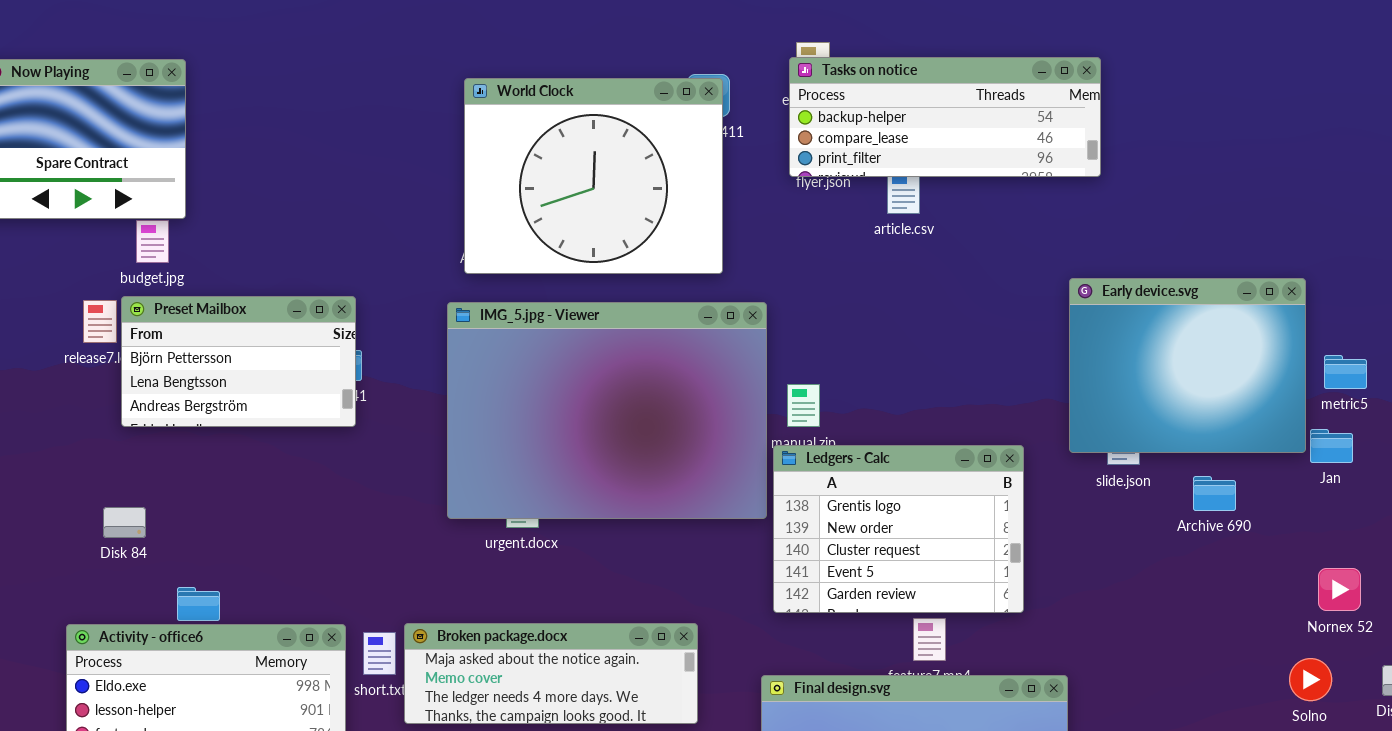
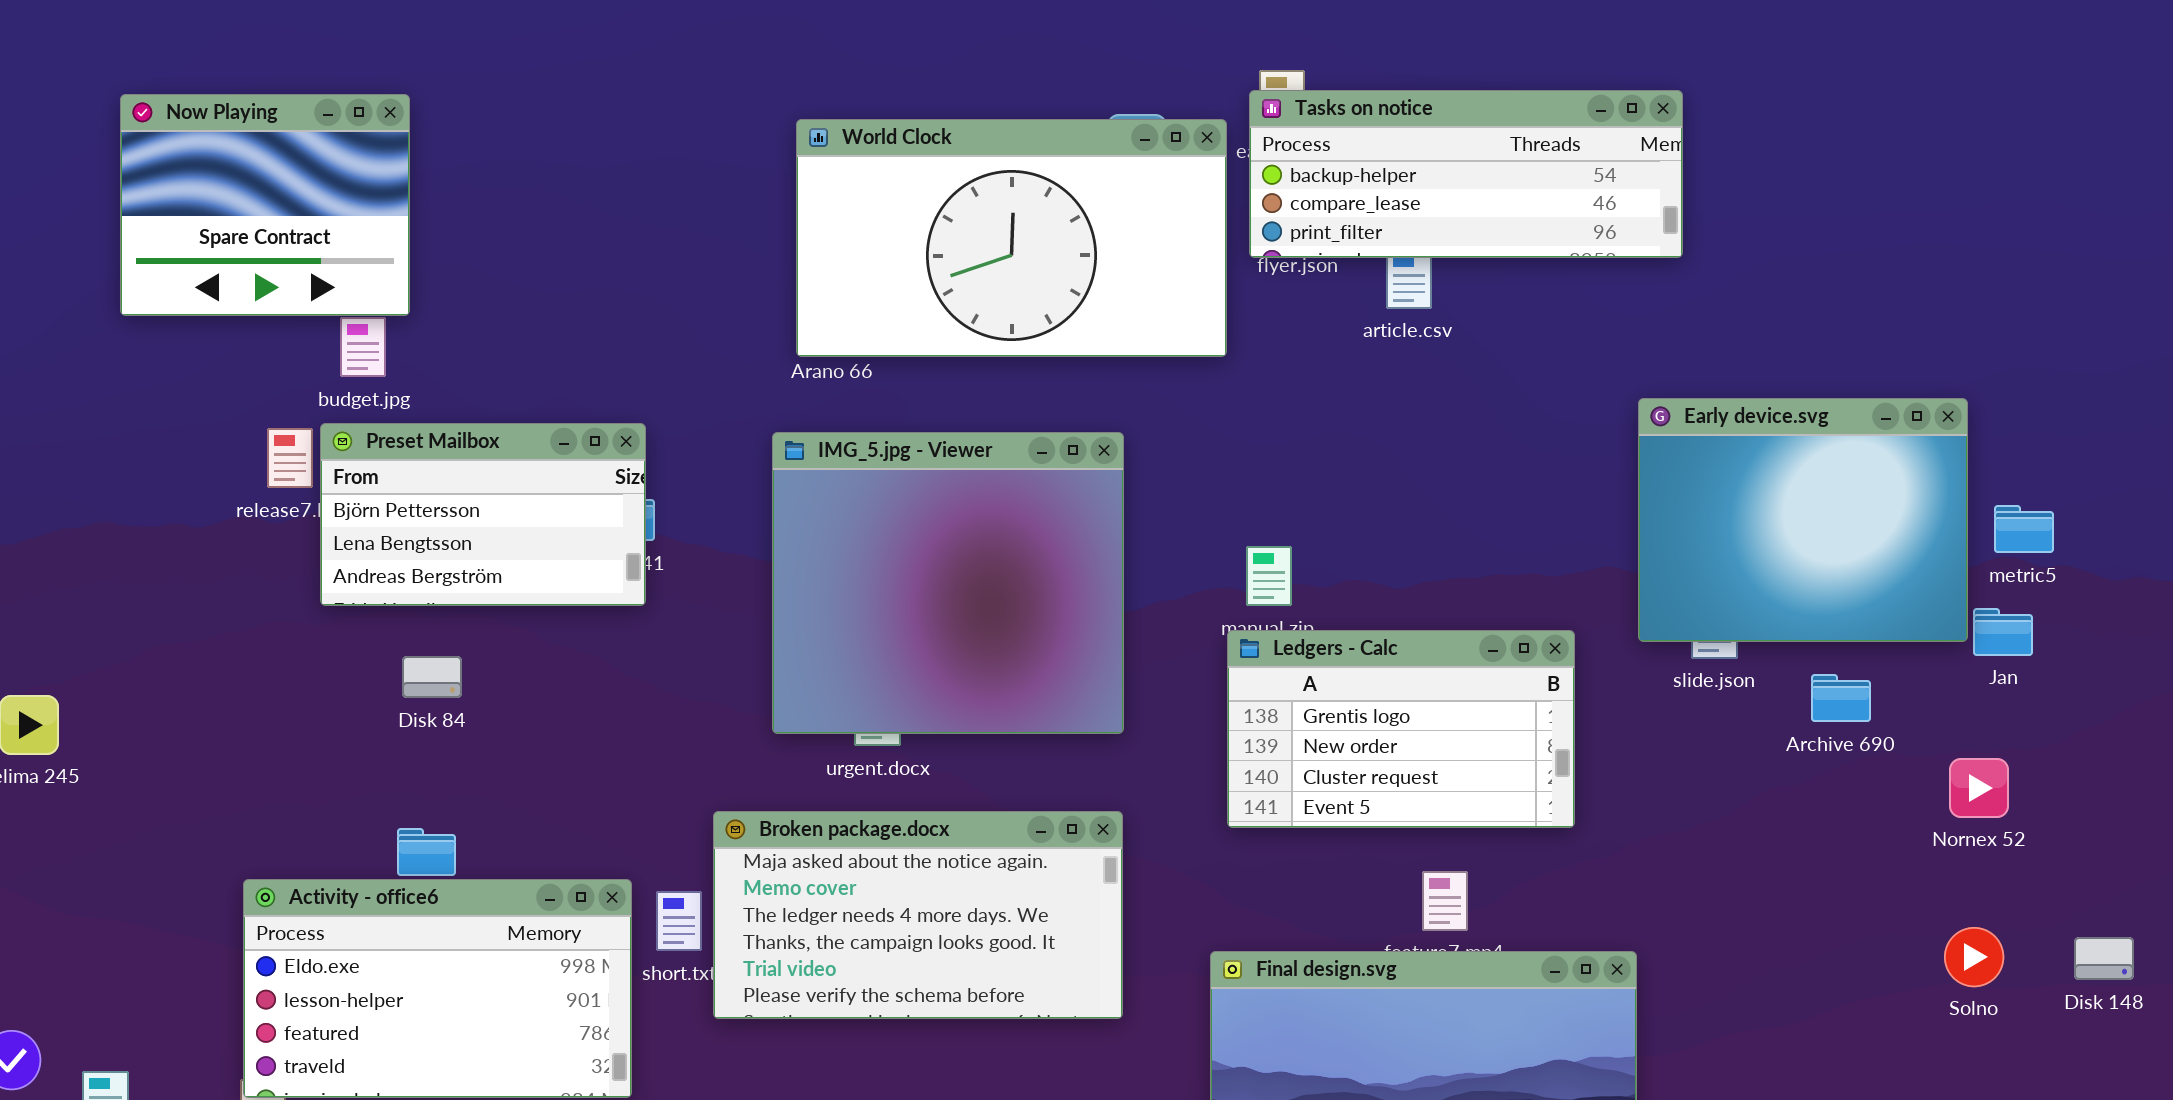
World Clock: [464,78,723,274] -> [796,119,1227,357], resized
IMG_5.jpg - Viewer: [447,302,767,519] -> [772,432,1124,734], resized
Ledgers - Calc: [773,445,1024,613] -> [1227,630,1575,828], resized
Disk 84: [103,507,146,538] -> [402,656,462,698], moved
Nornex 52: [1318,568,1361,611] -> [1949,758,2009,818], moved
Broken package.docx: [404,623,698,724] -> [713,811,1123,1019], resized

